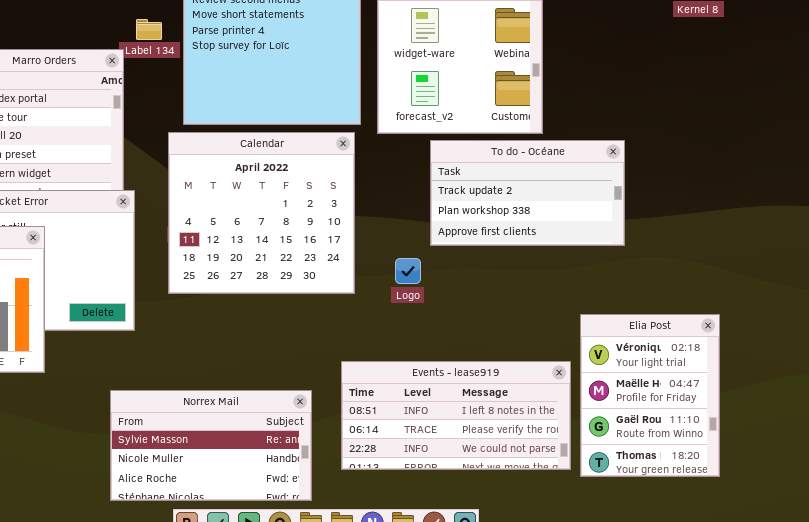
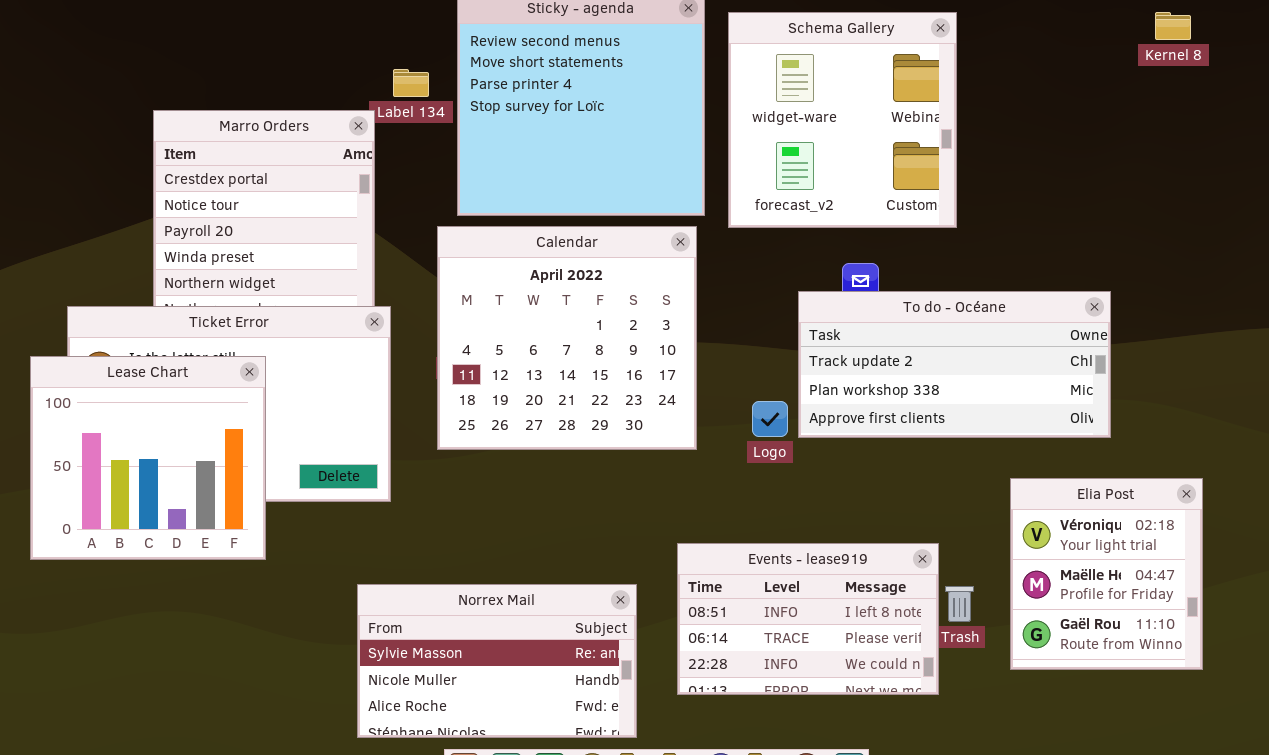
To do - Océane: [430,140,625,246] -> [798,291,1111,438], moved, resized
Elia Post: [580,314,720,477] -> [1010,478,1203,670], resized
Events - lease919: [341,361,571,470] -> [677,543,939,695], resized

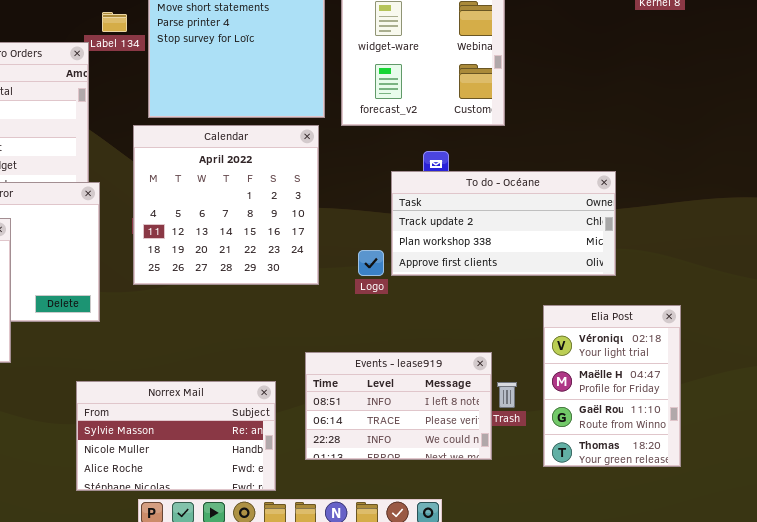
Elia Post: [1010,478,1203,670] -> [543,305,681,467], resized

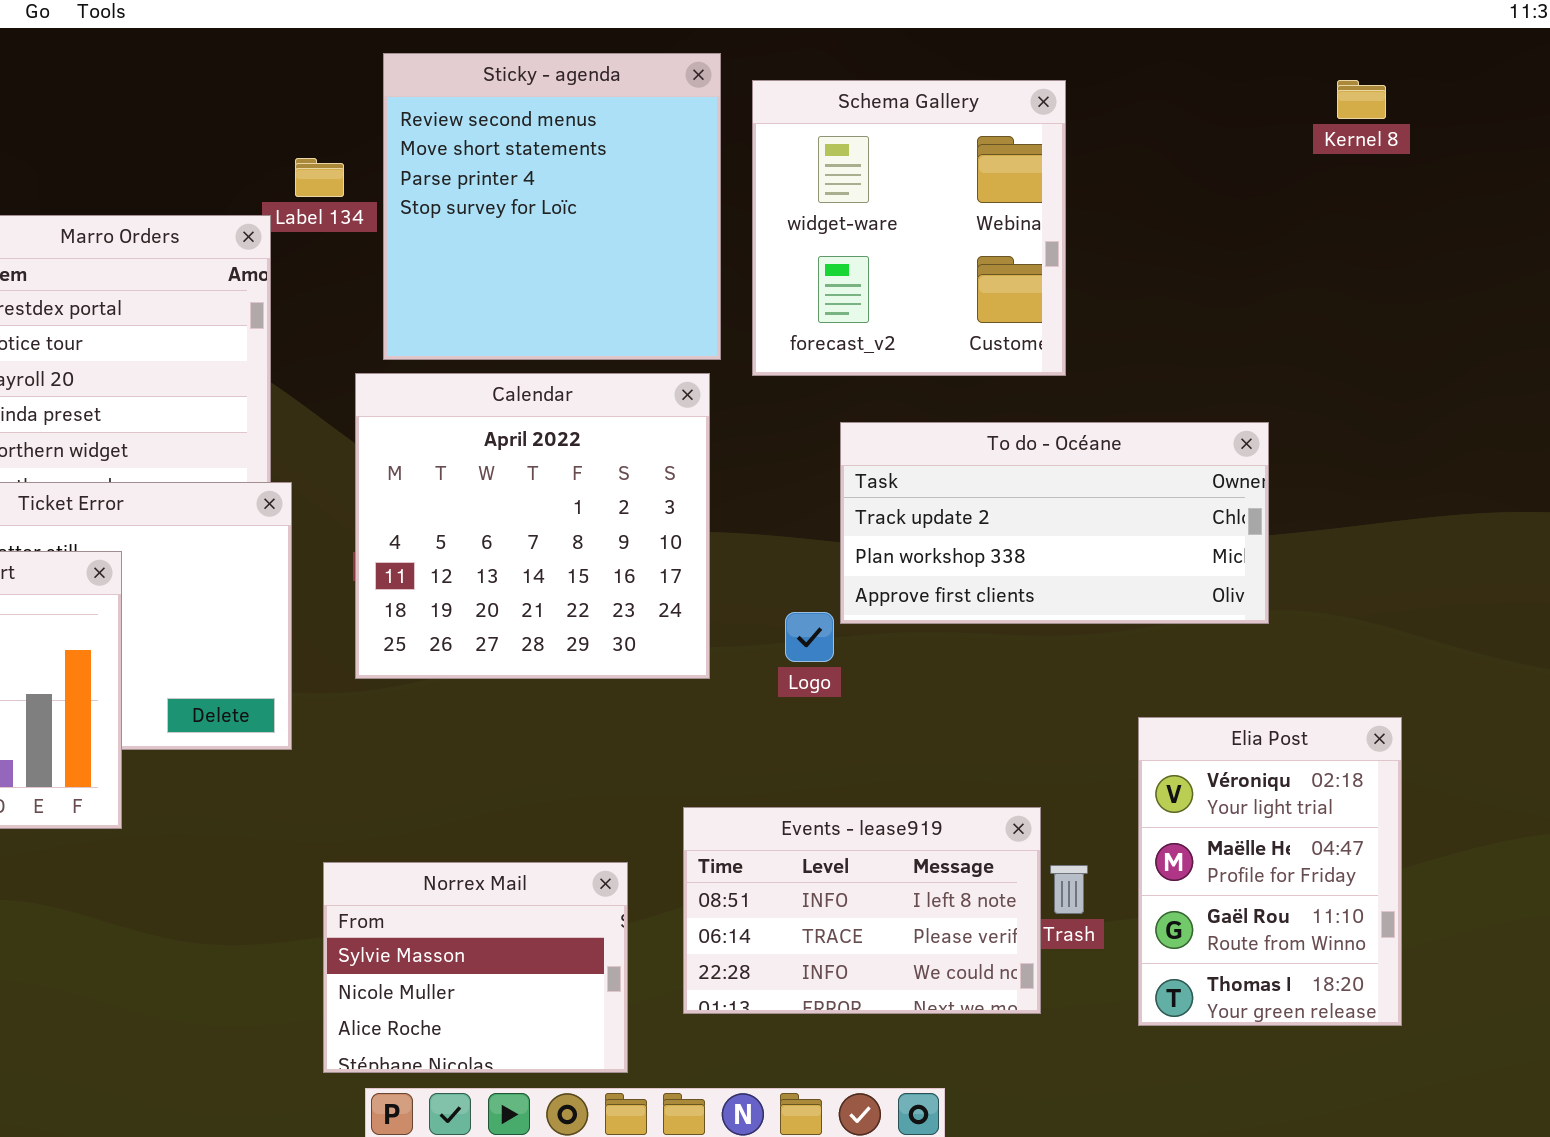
To do - Océane: [391,171,616,276] -> [840,422,1269,624], moved
Norrex Mail: [76,381,276,491] -> [323,862,628,1073], resized

